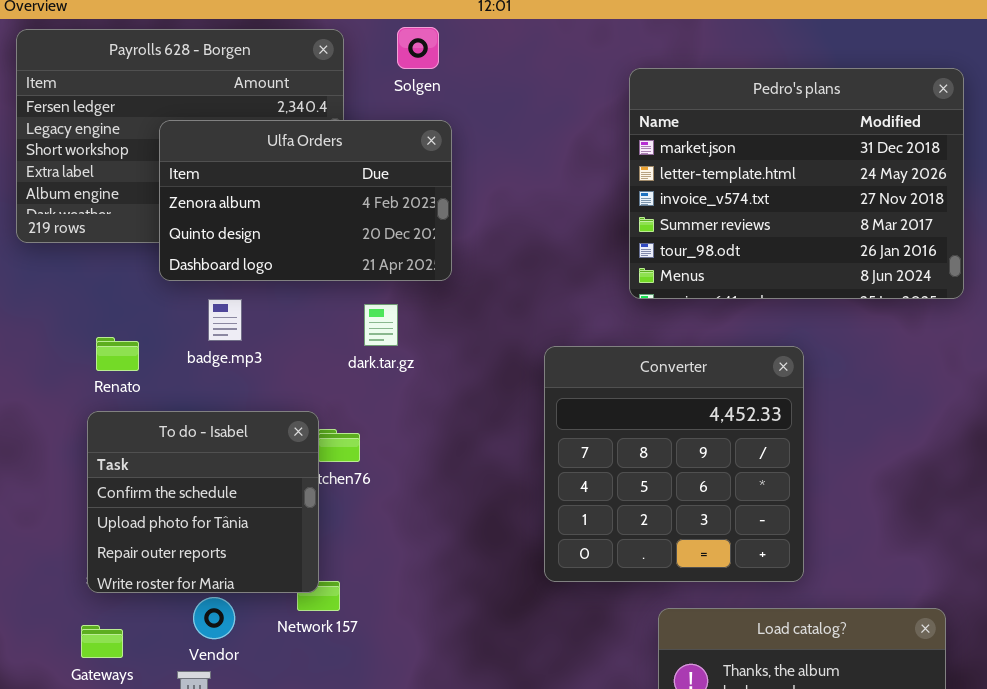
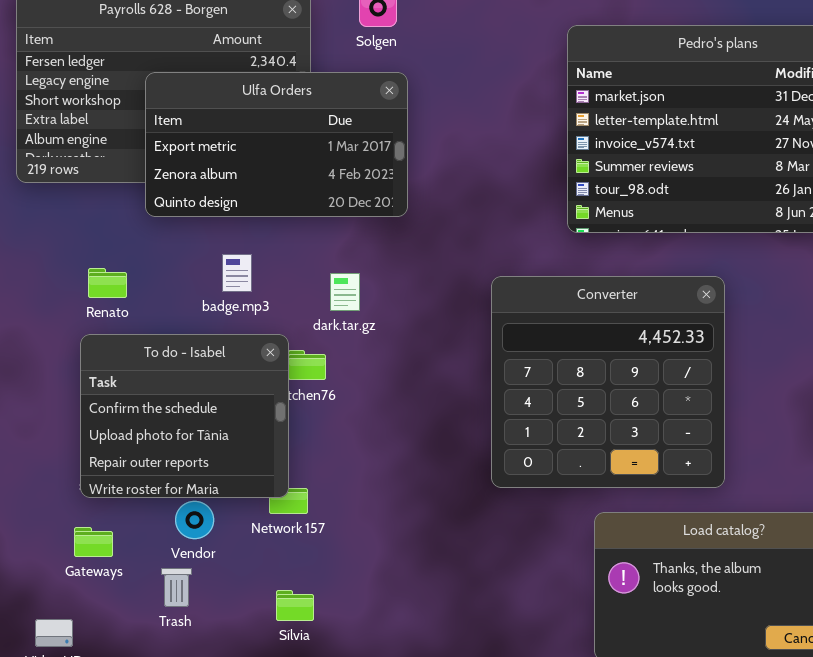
Ulfa Orders: [159,120,452,281] -> [145,72,408,217], scrolled up 1 row
badge.mp3: [208,299,242,341] -> [222,254,252,292], moved
dark.tar.gz: [364,304,398,346] -> [330,273,360,311], moved

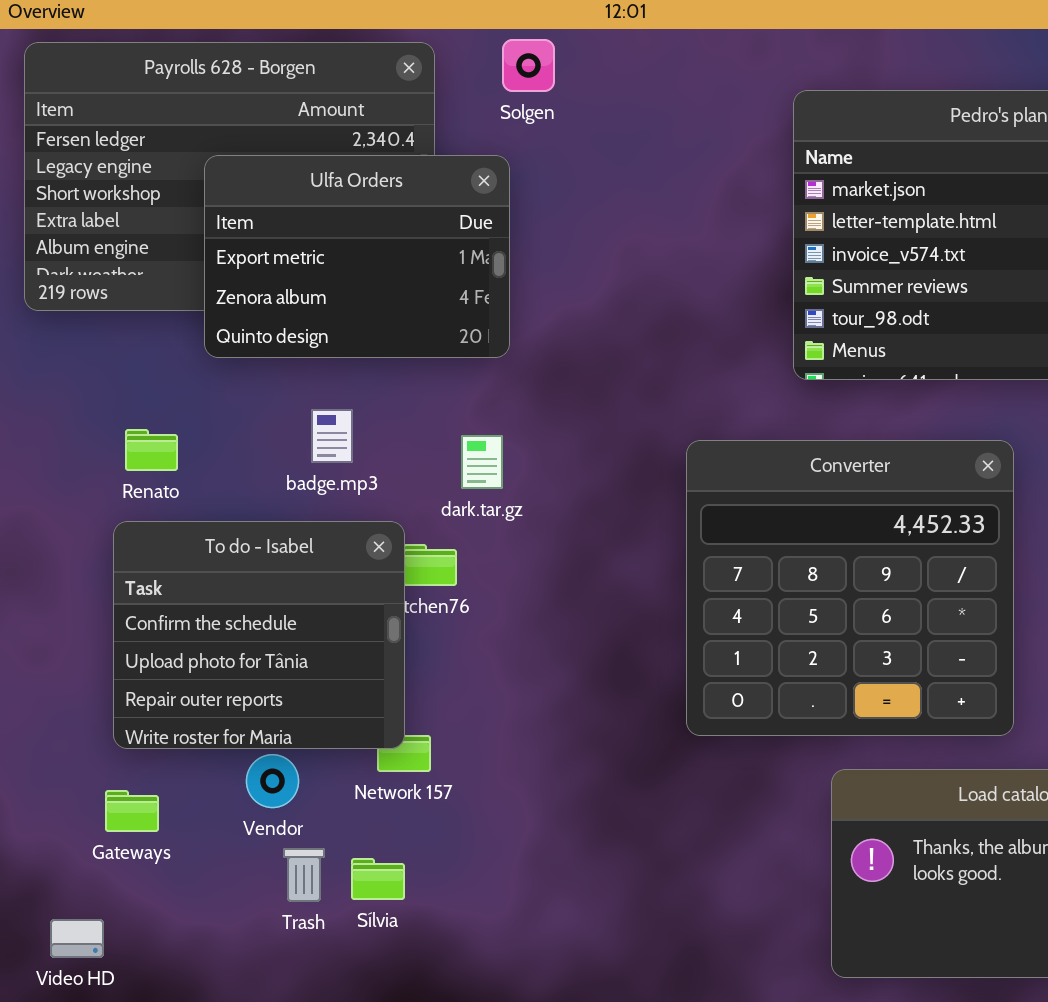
Ulfa Orders: [145,72,408,217] -> [204,155,510,358], resized
Trash: [161,568,192,607] -> [283,848,325,902], moved
Sílvia: [276,590,314,621] -> [351,858,405,900], moved

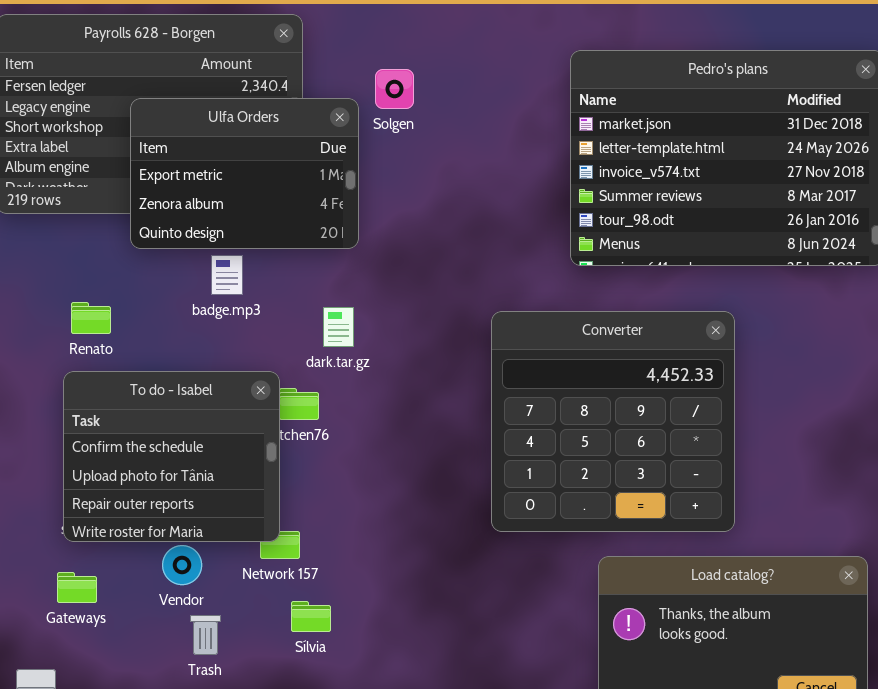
Solgen: [502,39,555,92] -> [375,69,414,109], moved
badge.mp3: [311,409,353,463] -> [211,255,243,295], moved
Sílvia: [351,858,405,900] -> [291,601,331,632], moved

